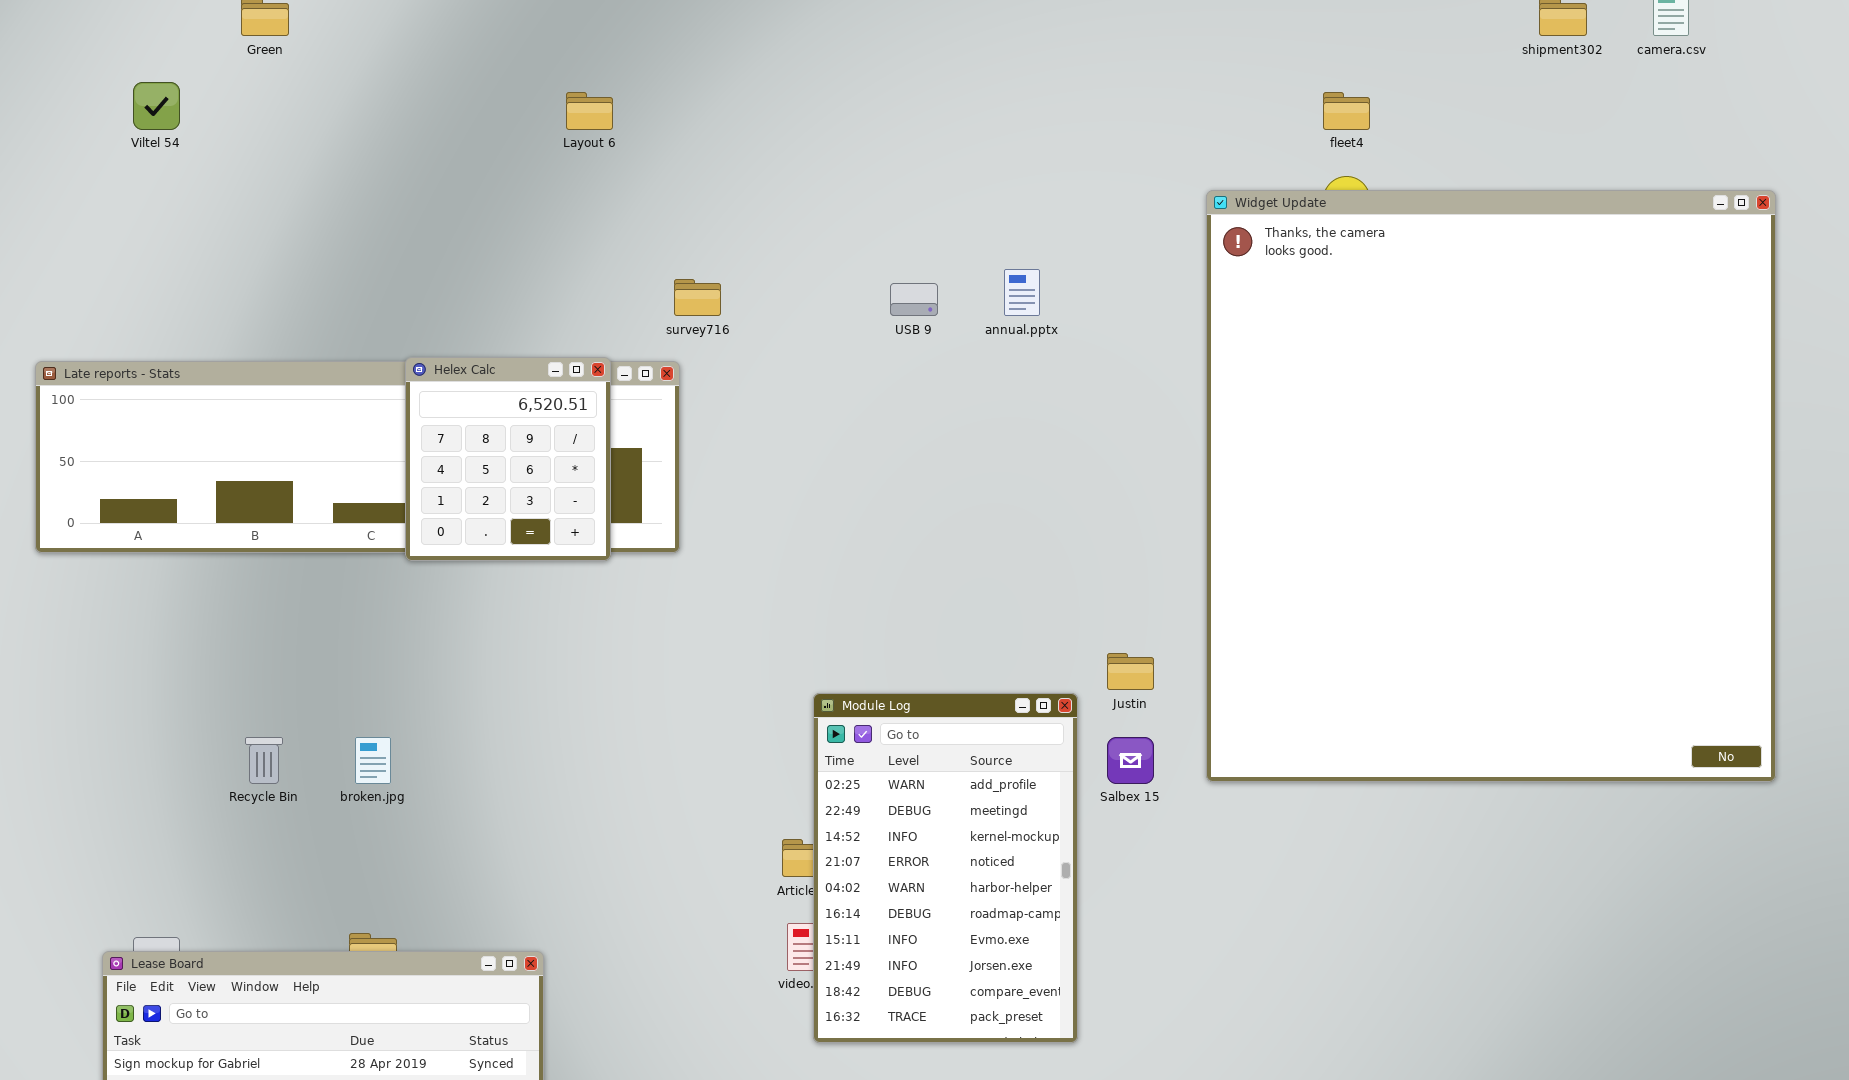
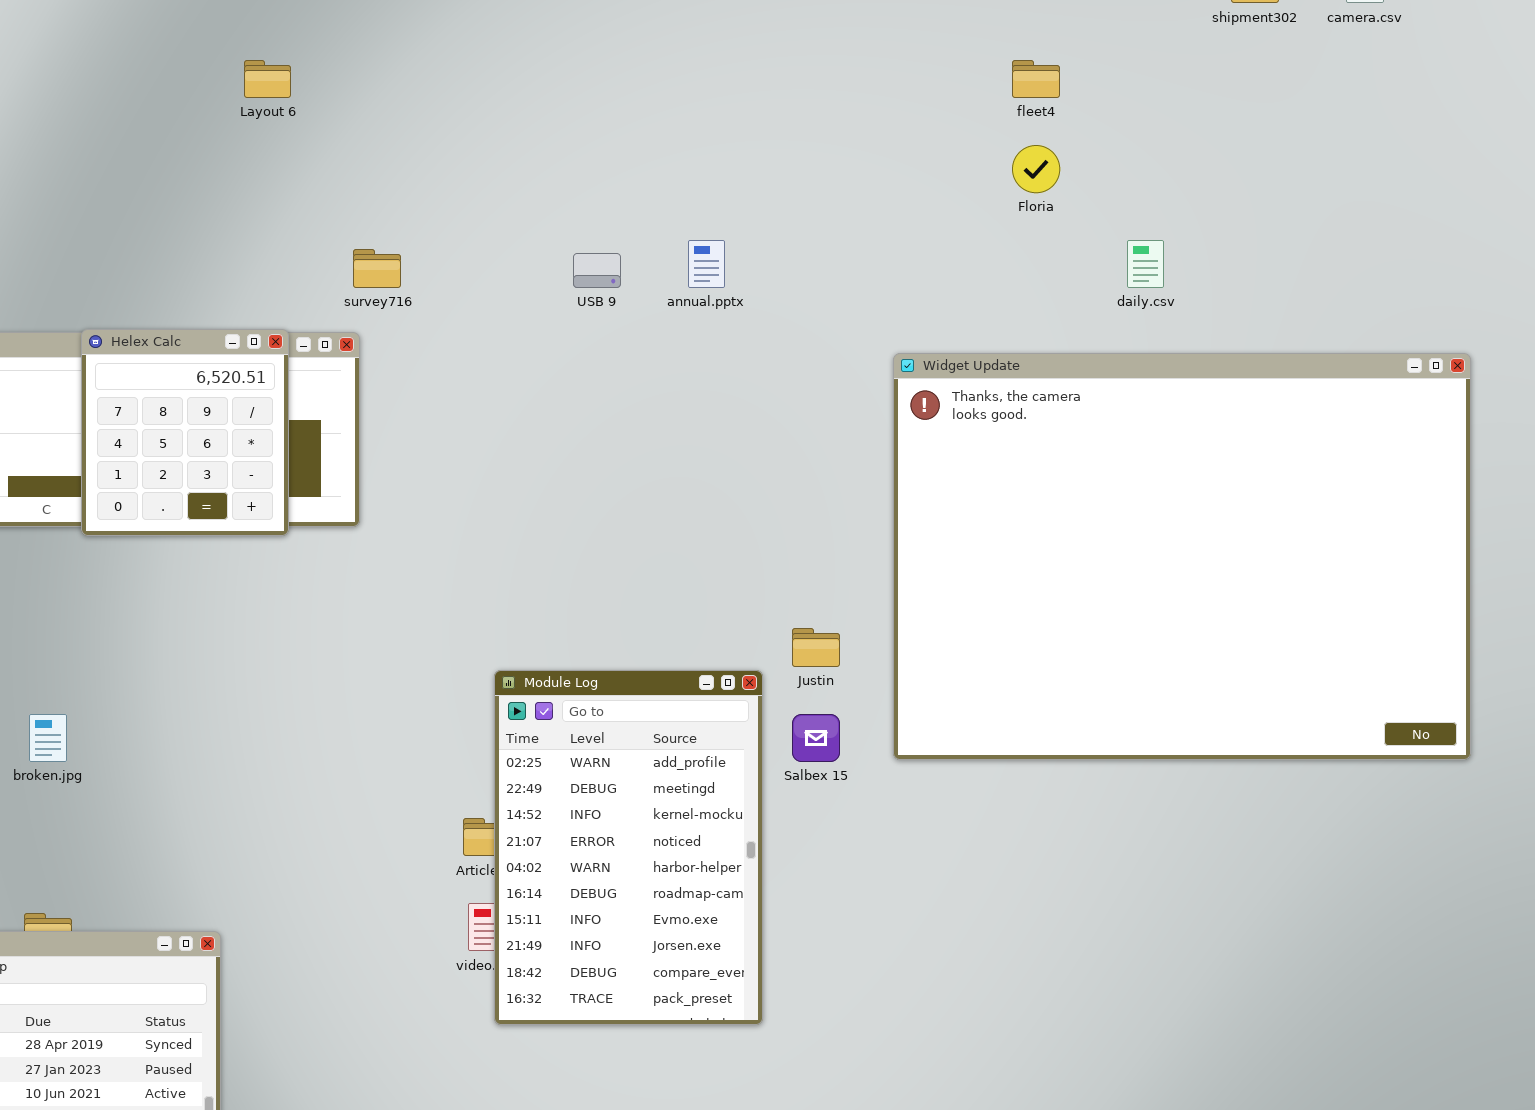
Widget Update: [1206,190,1776,782] -> [893,353,1471,760], resized

